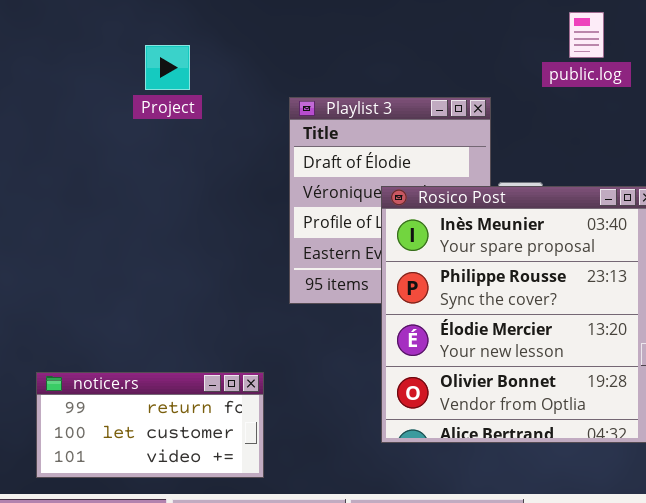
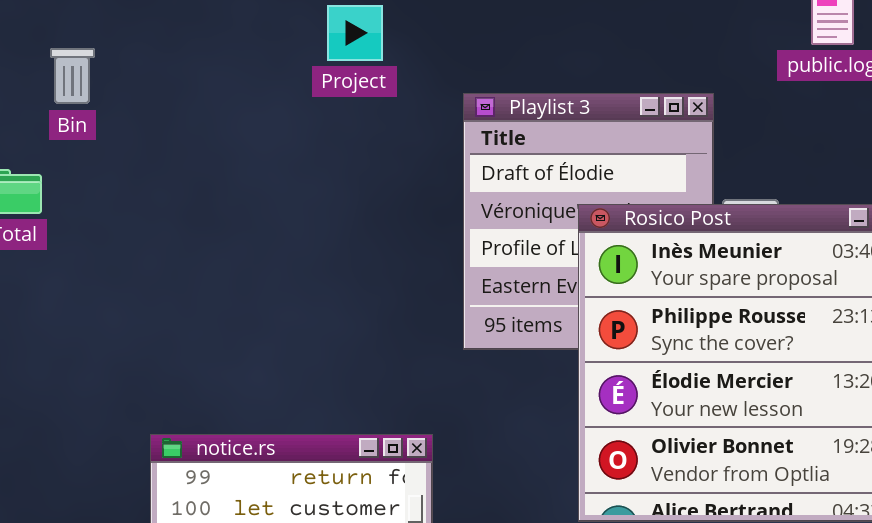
Project: [145,45,190,90] -> [327,5,383,61], moved

